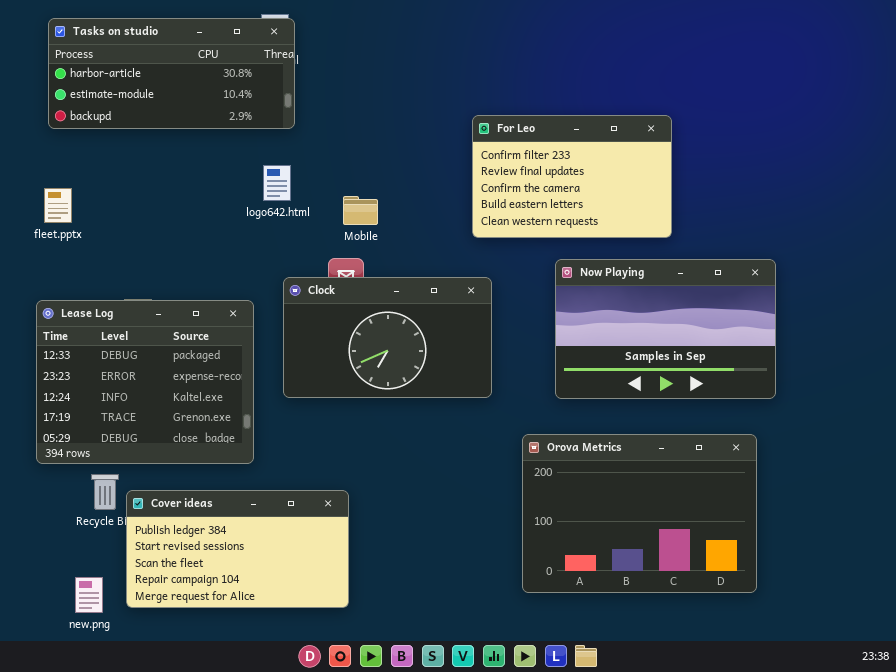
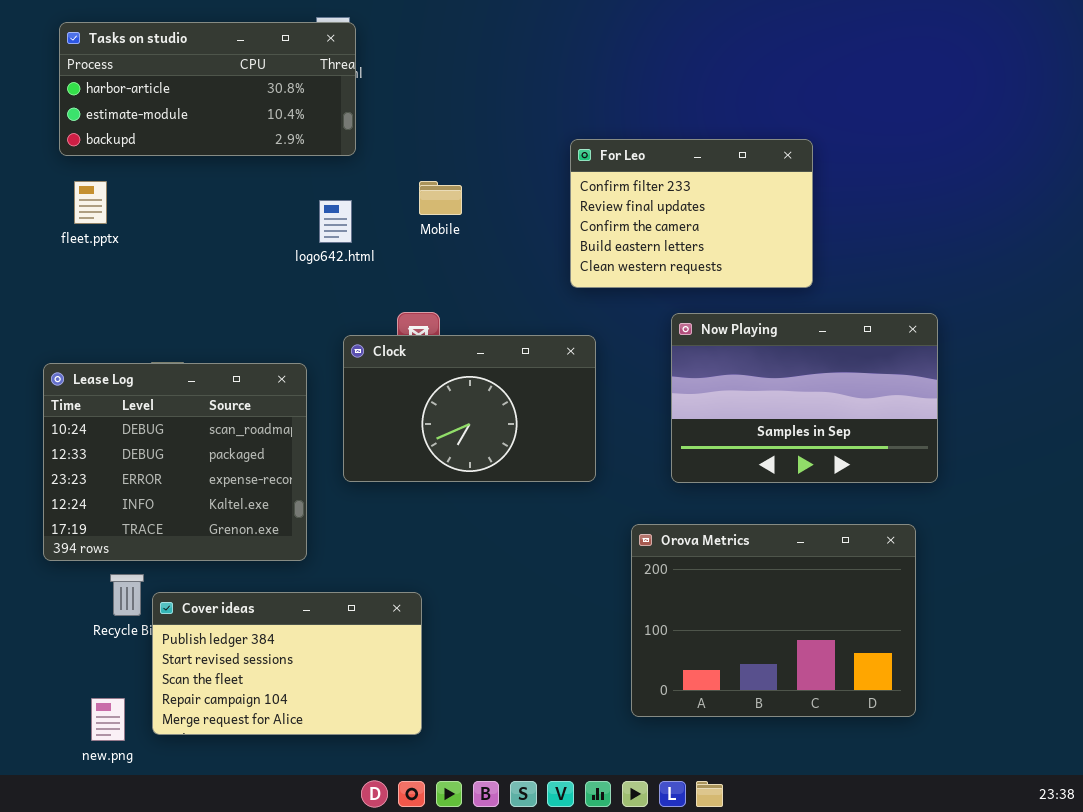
fleet.pptx: [44,188,72,223] -> [74,181,107,224], moved
Mobile: [343,196,378,225] -> [419,181,462,215], moved
Lease Log: [36,300,254,464] -> [43,363,307,561], scrolled up 1 row

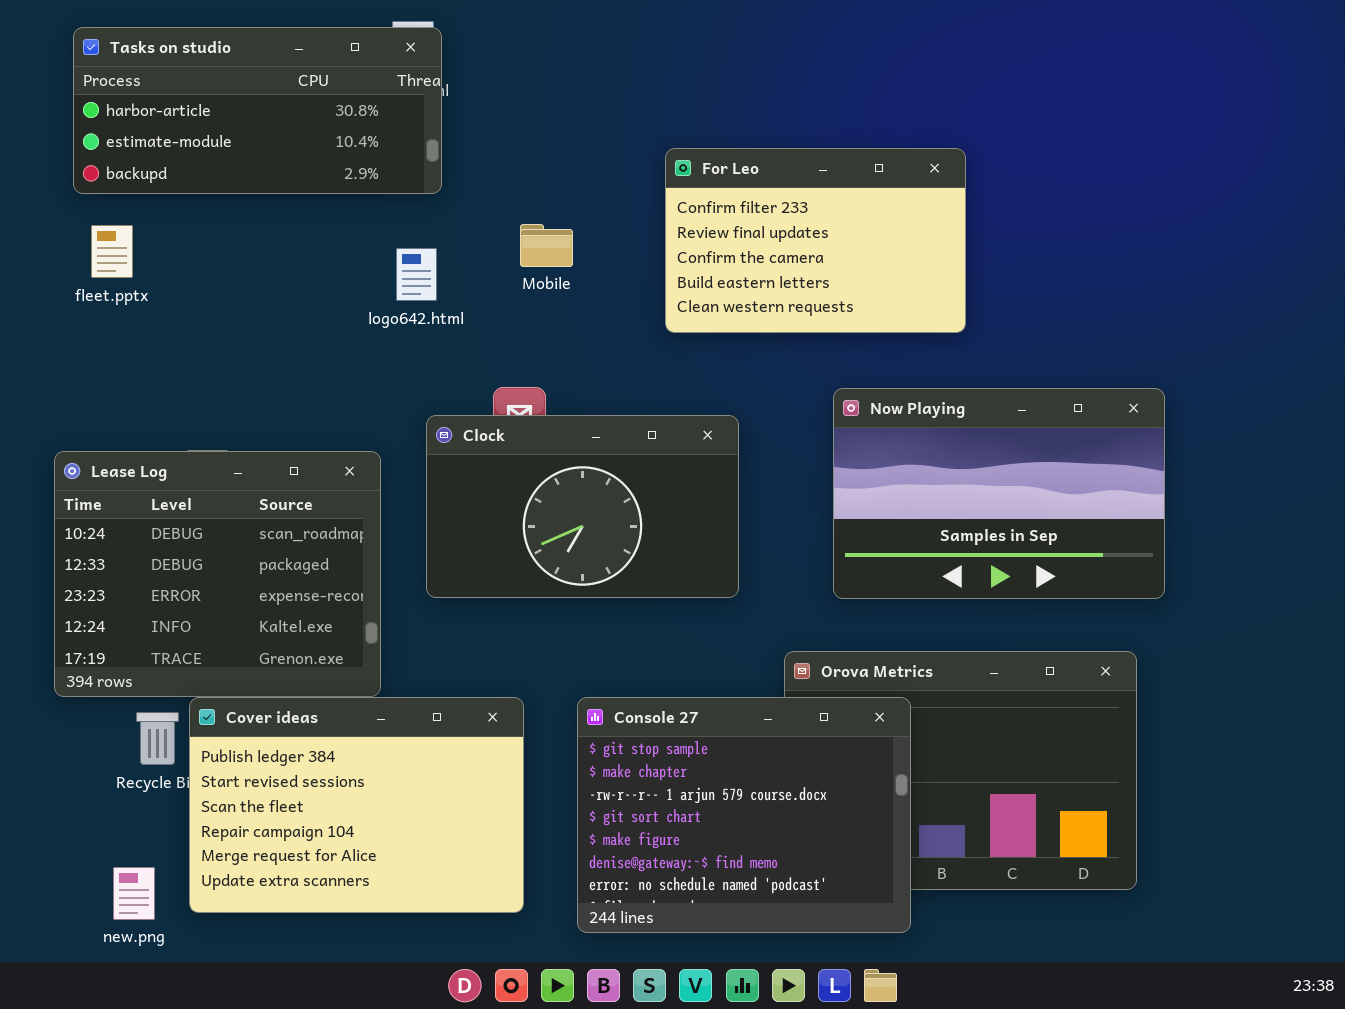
For Leo: [570,139,813,288] -> [665,148,966,333], moved
Console 27: none -> [577,697,911,933], opened
Cover ideas: [152,592,422,735] -> [189,697,524,913], resized

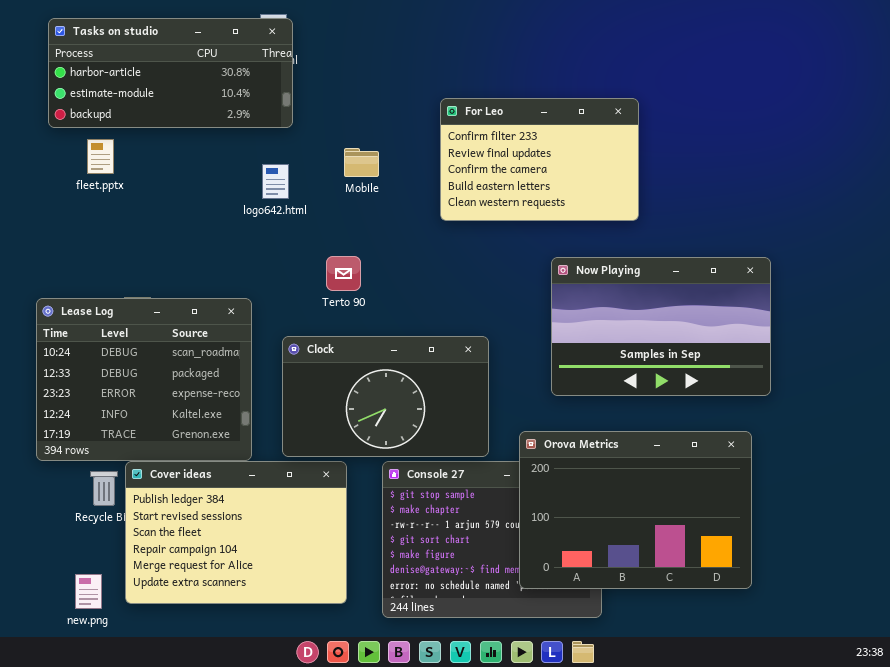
fleet.pptx: [91,225,133,278] -> [87,139,114,174], moved
Clock: [426,415,739,598] -> [282,336,489,457], moved
Orova Metrics: [784,651,1137,890] -> [519,431,752,589], raised

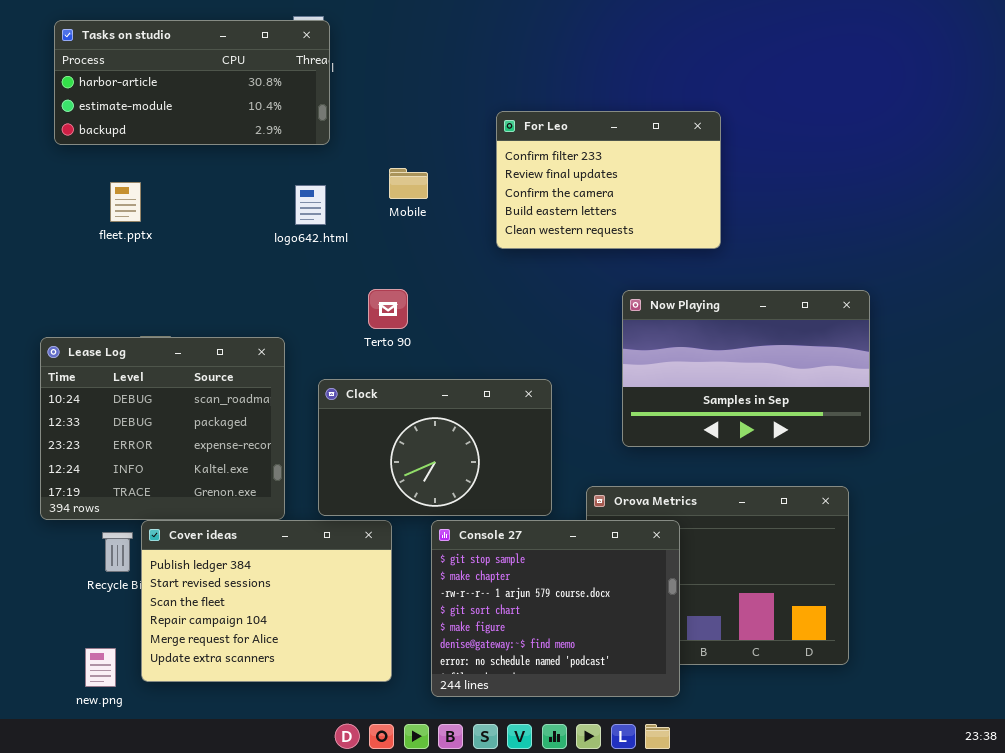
fleet.pptx: [87,139,114,174] -> [110,182,141,222], moved
Console 27: [382,461,602,618] -> [431,520,680,697], raised

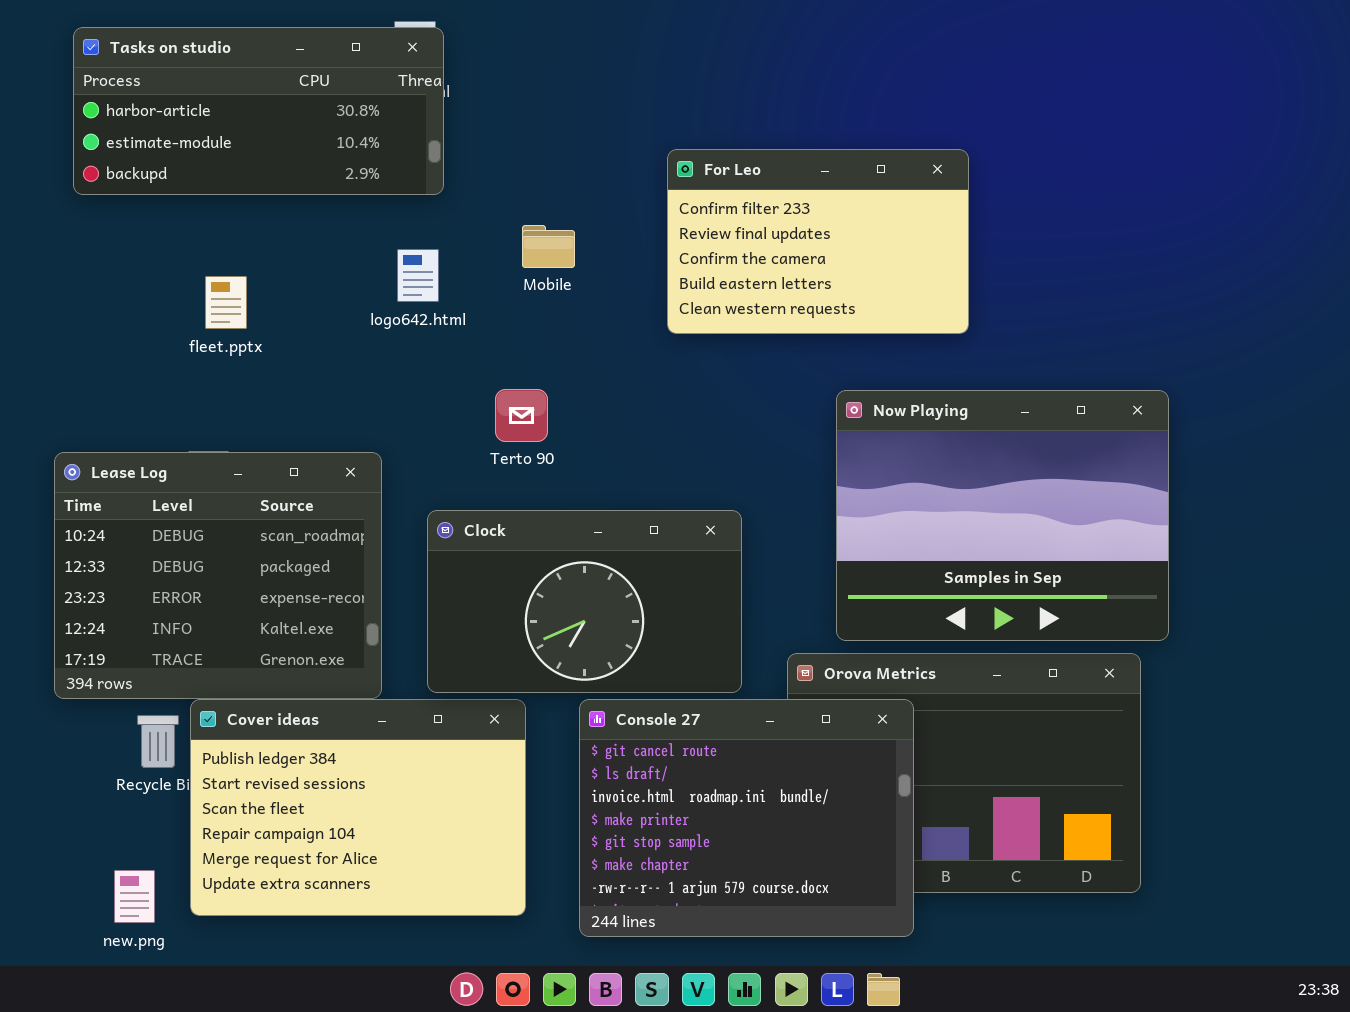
fleet.pptx: [110,182,141,222] -> [205,276,247,329], moved
Now Playing: [622,290,870,447] -> [836,390,1169,641], resized
Console 27: [431,520,680,697] -> [579,699,914,937], scrolled up 4 rows

